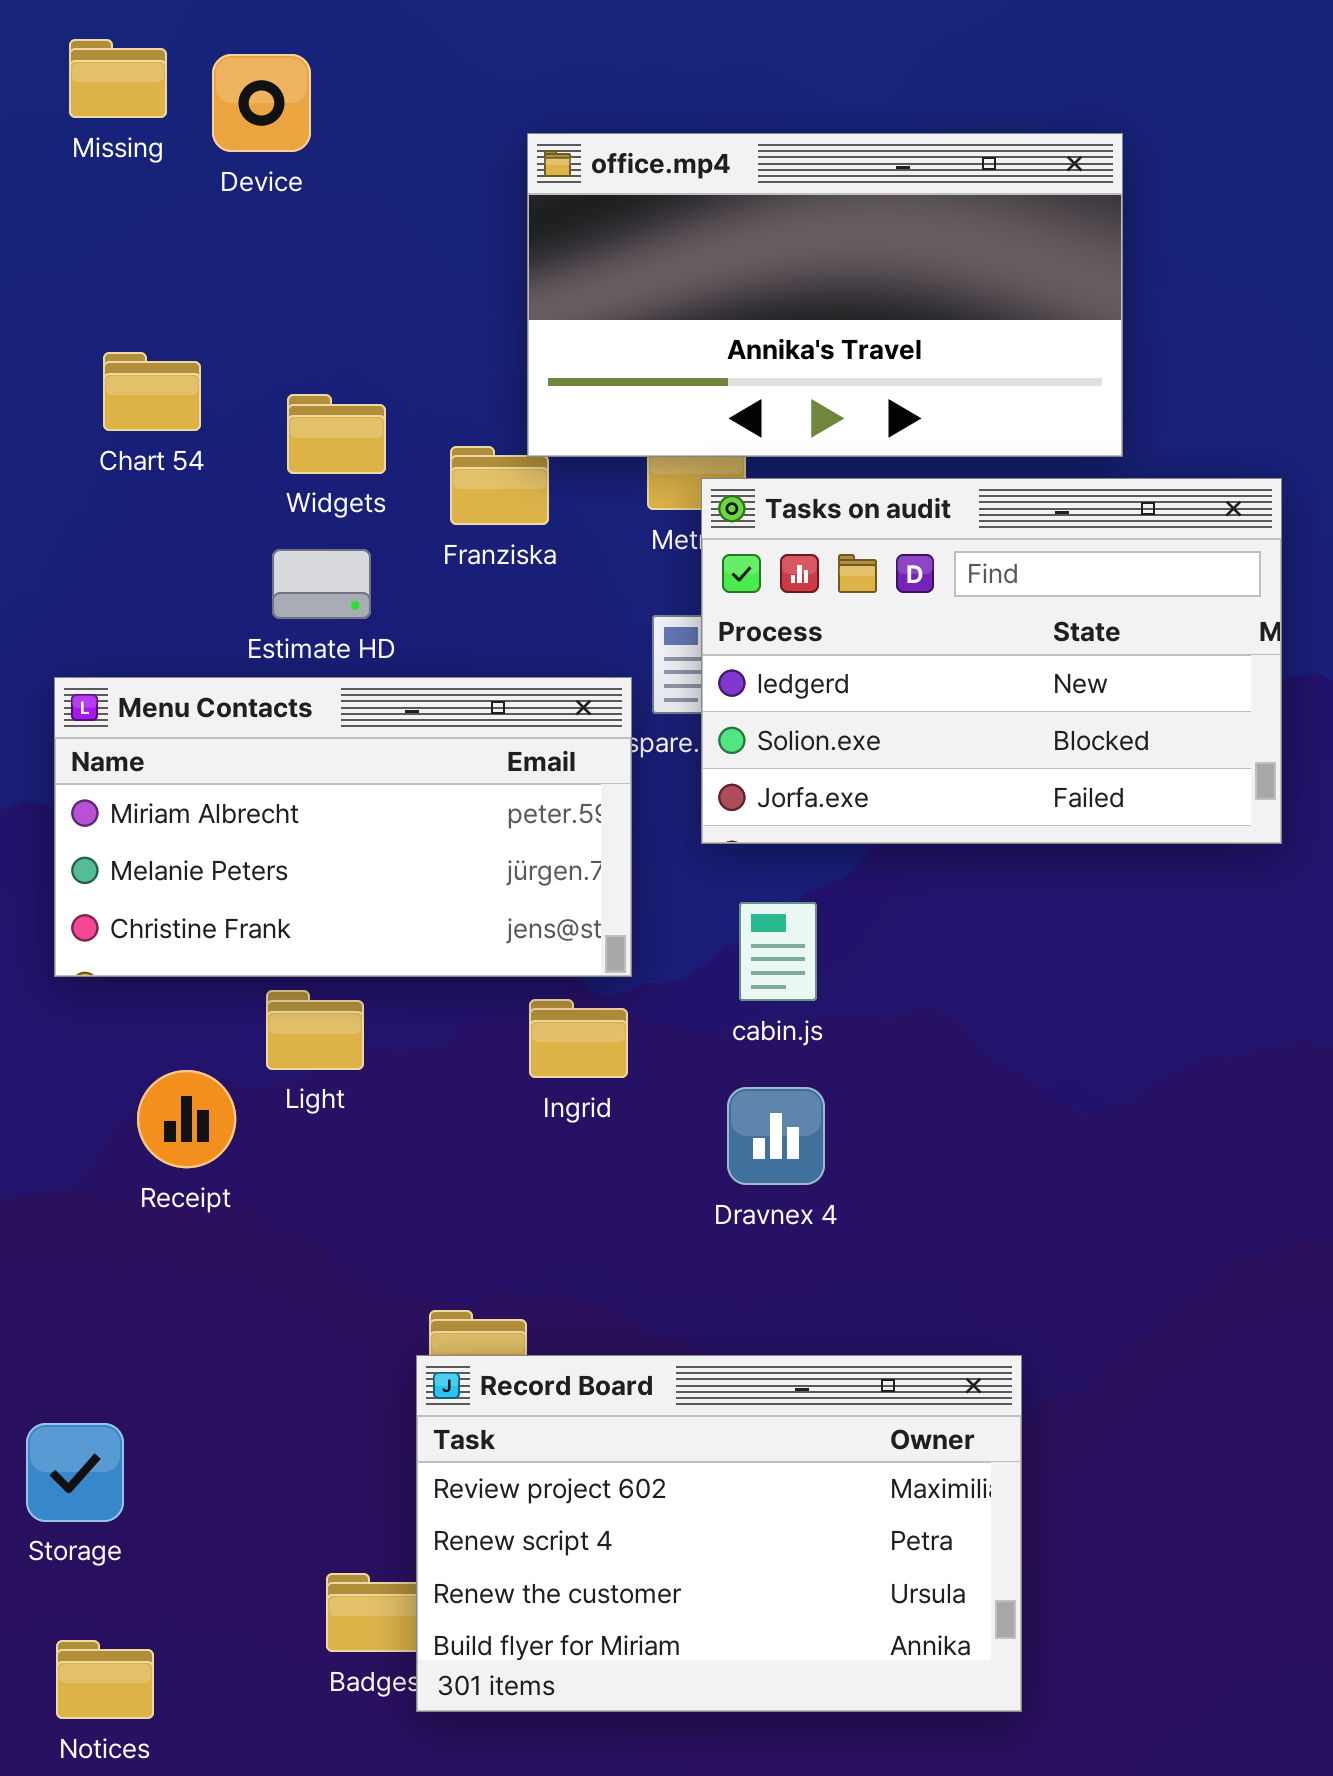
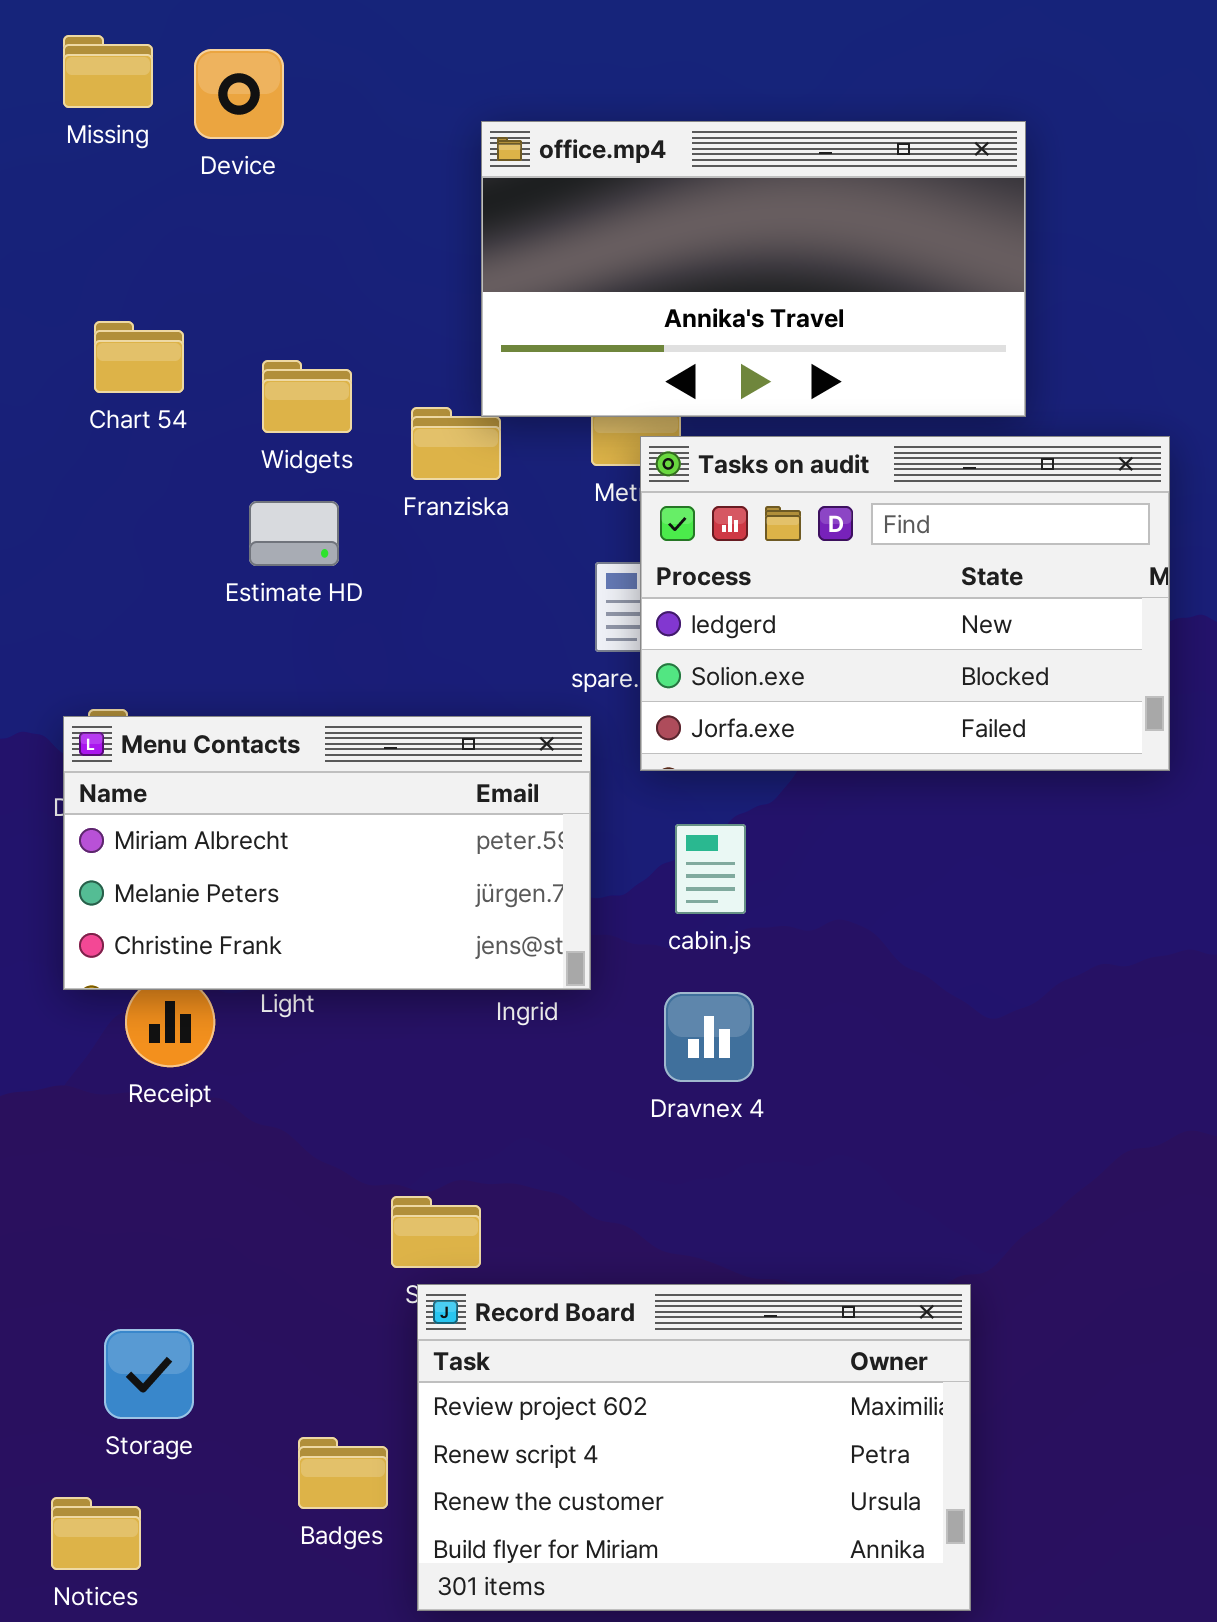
Menu Contacts: [54,677,632,977] -> [63,716,591,990], moved
Record Board: [416,1355,1022,1712] -> [417,1284,971,1611], moved
Storage: [26,1423,124,1522] -> [104,1329,194,1419], moved

